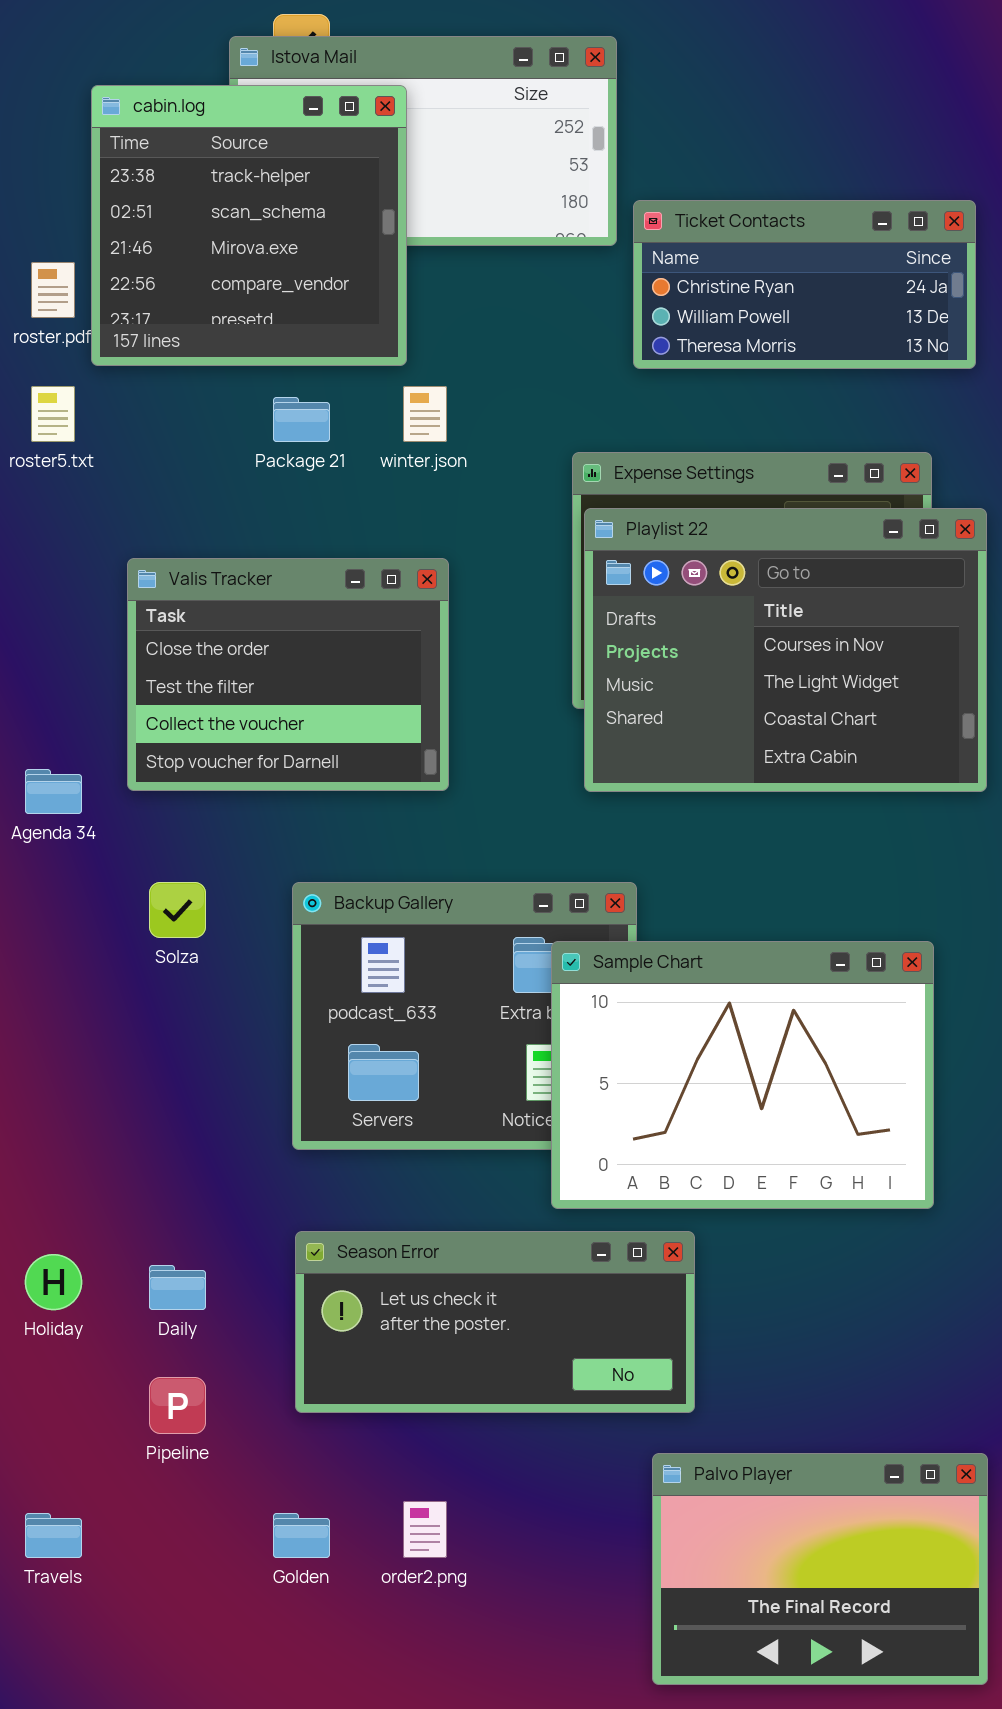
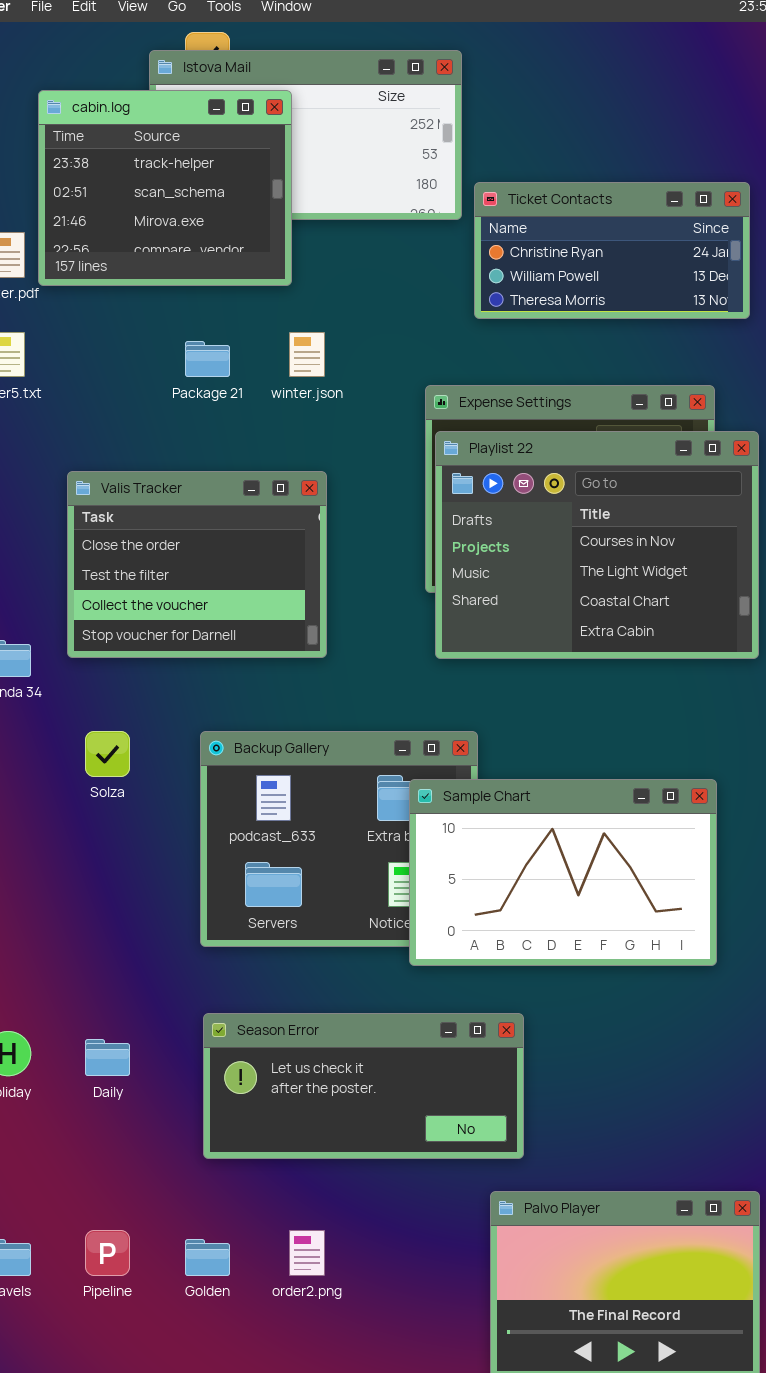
cabin.log: [91,85,407,366] -> [38,90,292,286], resized
Sample Chart: [551,941,934,1209] -> [409,779,717,966], resized
Pipeline: [149,1377,206,1434] -> [85,1230,130,1276], moved

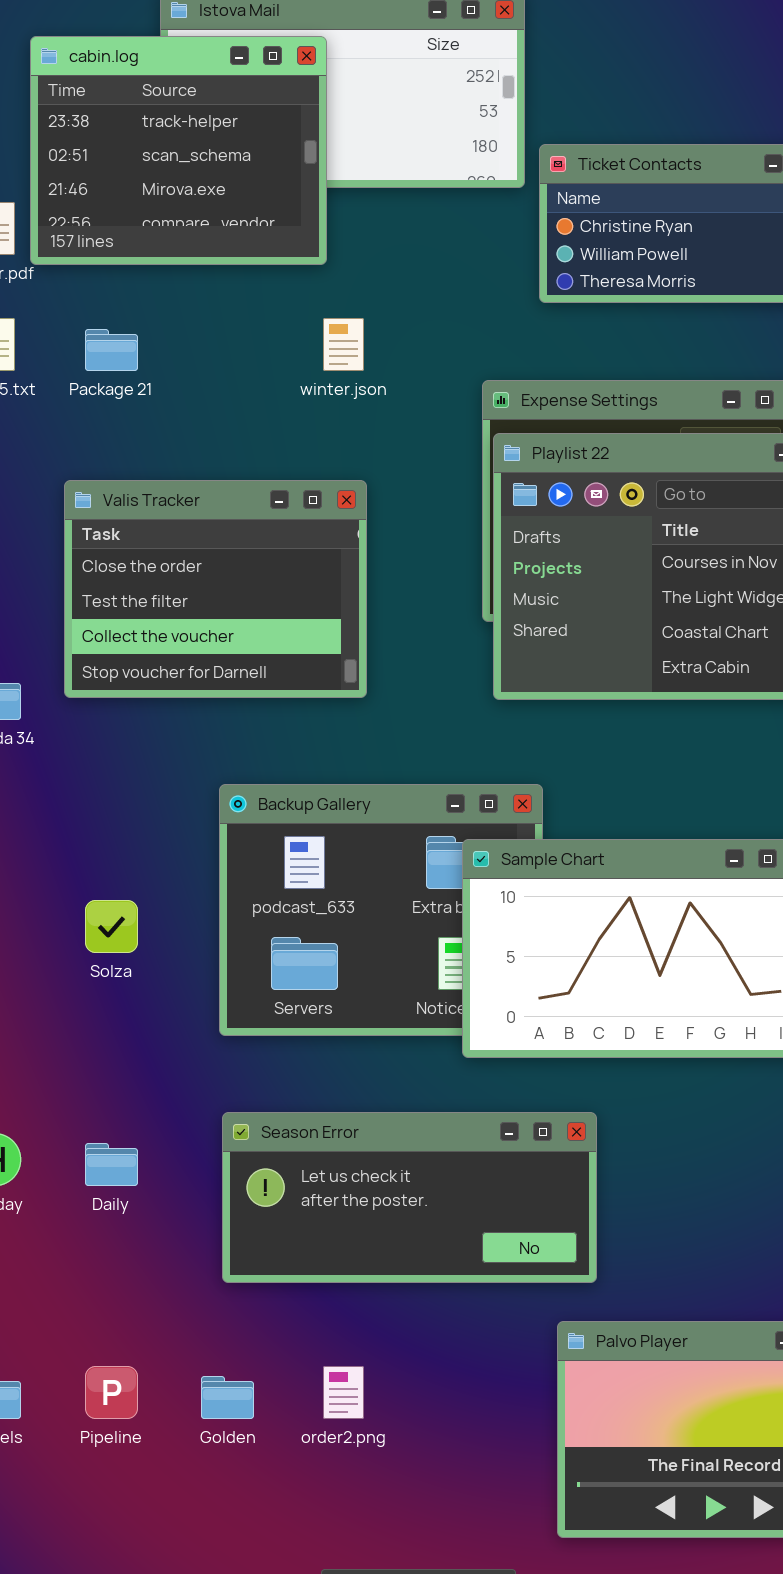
Package 21: [185,341,230,377] -> [85,329,138,371], moved
Solza: [85,731,130,777] -> [85,900,138,953], moved

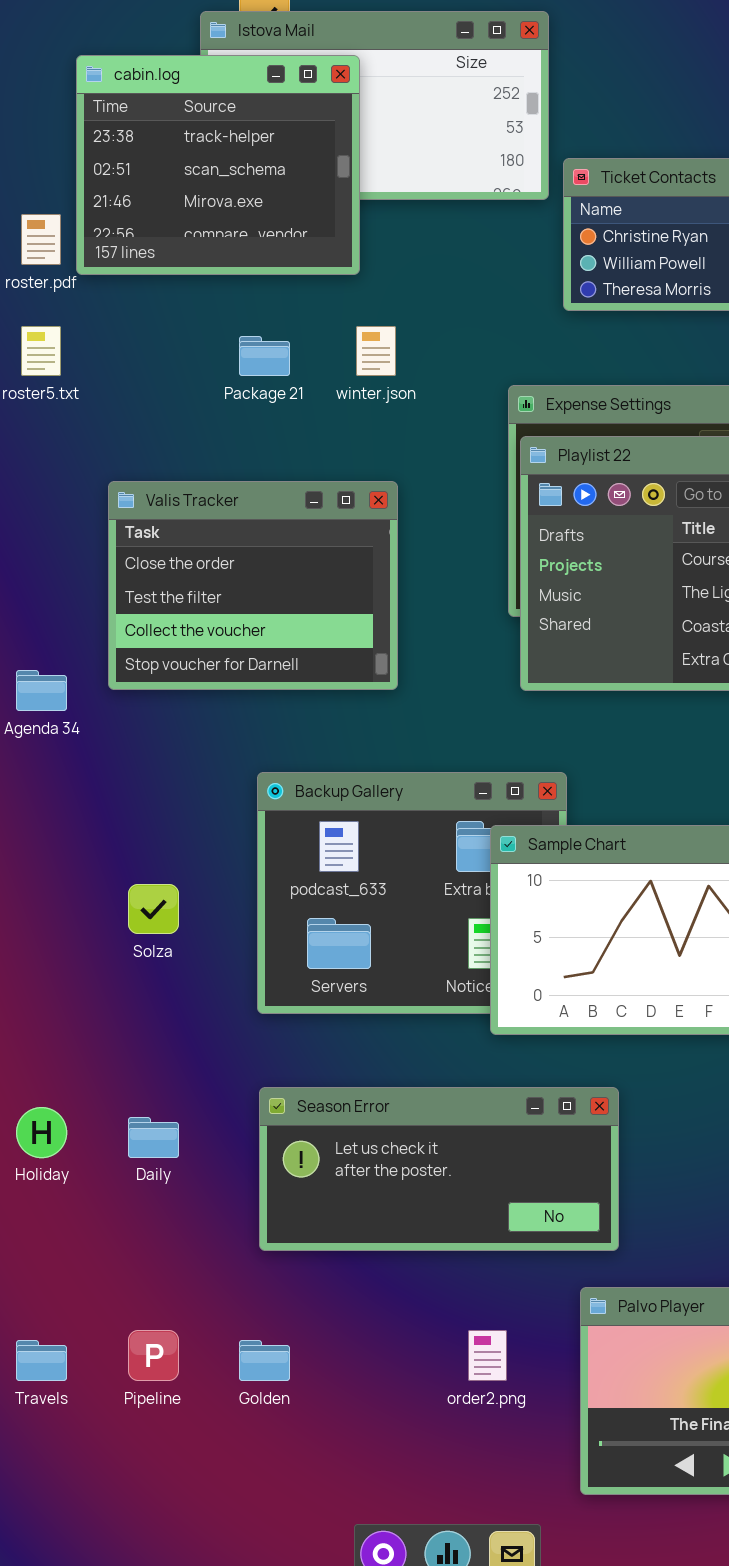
Package 21: [85,329,138,371] -> [239,336,290,376], moved
order2.png: [323,1366,364,1419] -> [468,1330,507,1381], moved

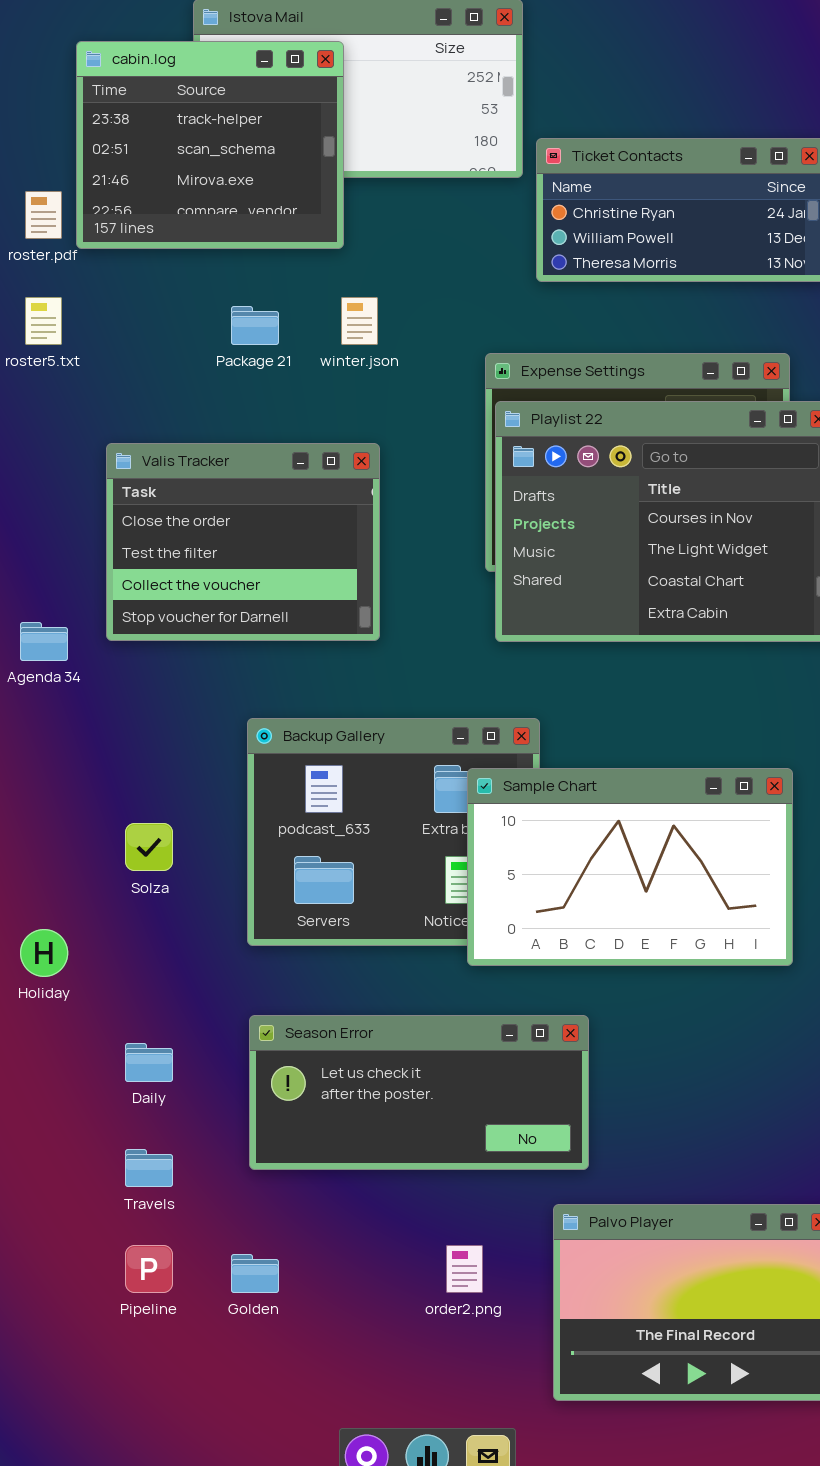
Holiday: [16,1107,67,1158] -> [20,929,68,977], moved
Travels: [16,1340,67,1381] -> [125,1149,173,1187], moved

